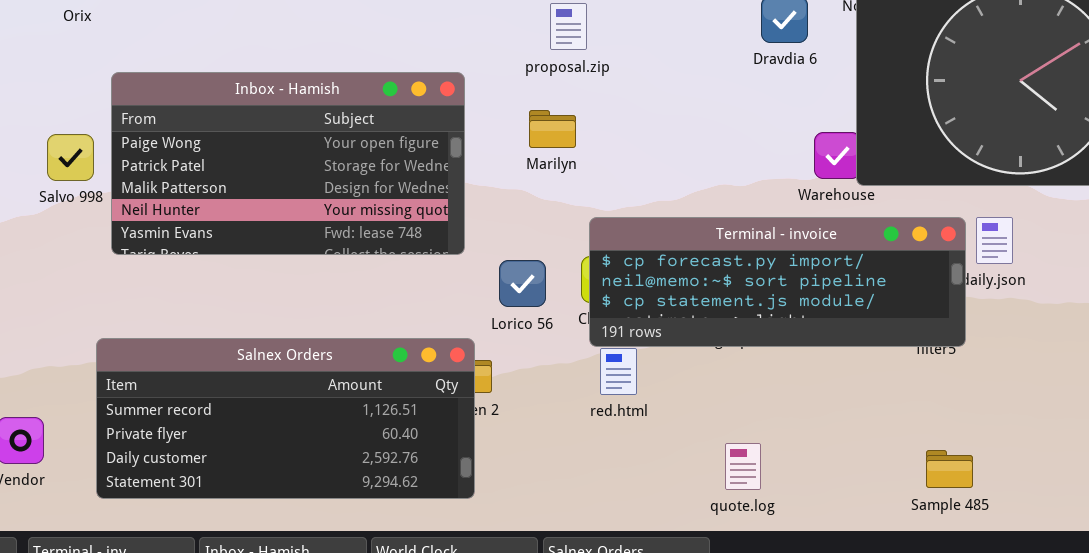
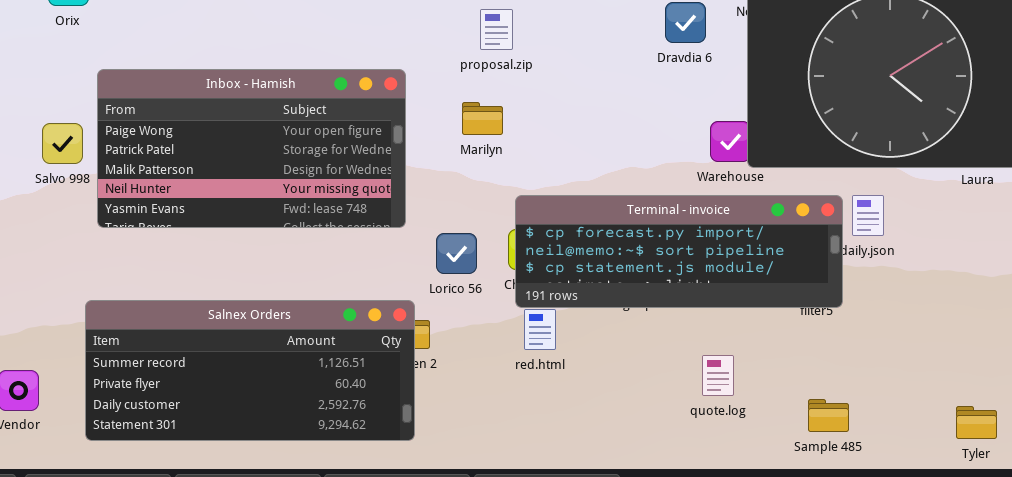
quote.log: [725,443,761,490] -> [702,355,734,396], moved

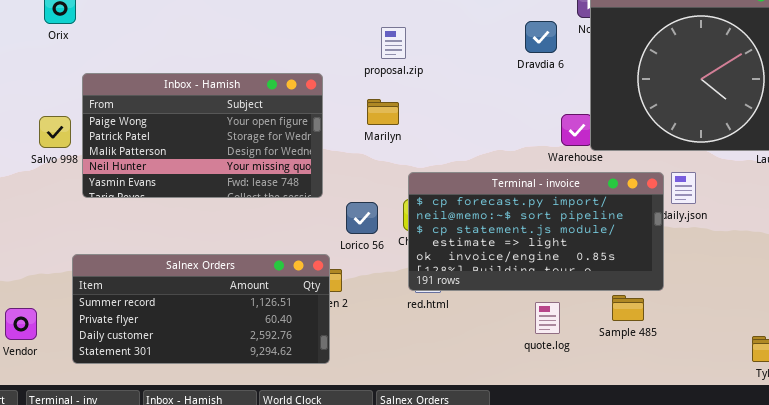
Terminal - invoice: [515,195,843,308] -> [408,172,664,291], resized
quote.log: [702,355,734,396] -> [535,302,560,334], moved
Sample 485: [808,399,849,432] -> [612,295,644,321], moved

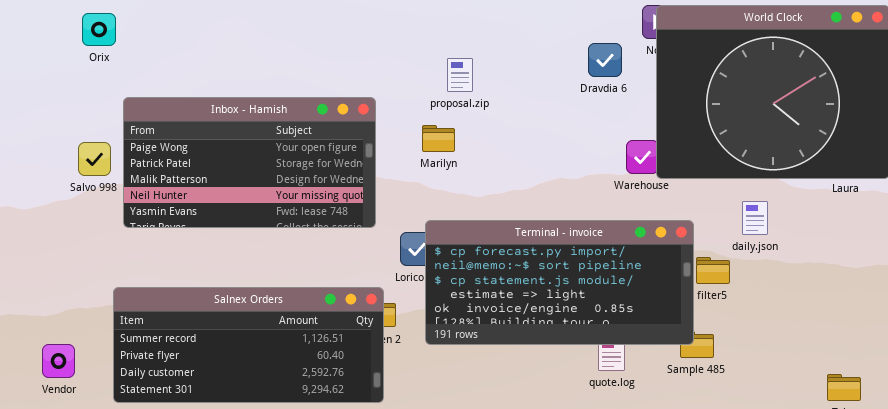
proposal.zip: [381,27,406,59] -> [447,58,473,92], moved
Terminal - invoice: [408,172,664,291] -> [425,220,694,345], moved

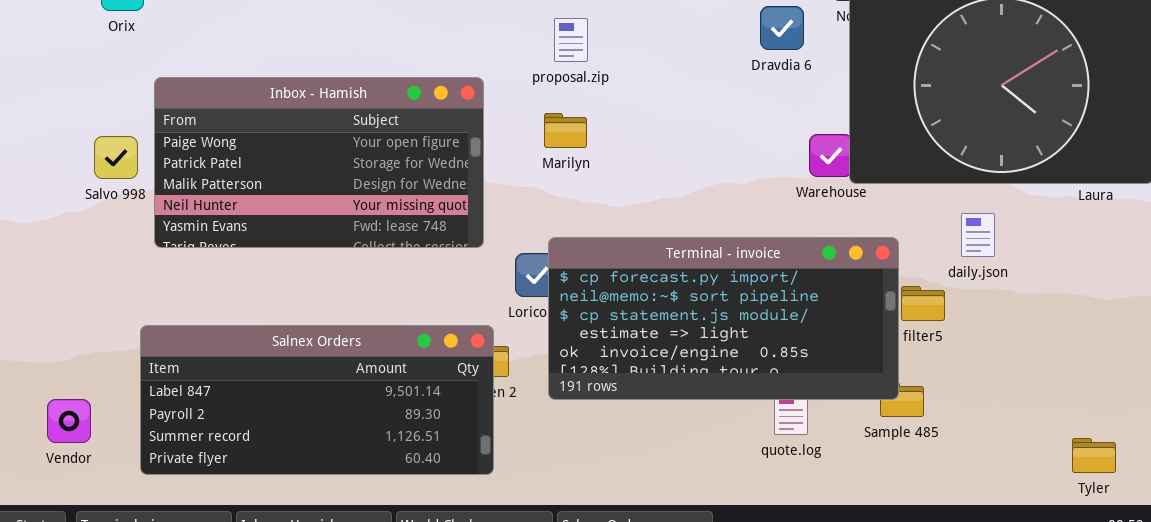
proposal.zip: [447,58,473,92] -> [554,18,588,62], moved
Salnex Orders: [113,287,384,403] -> [140,325,494,475], scrolled up 2 rows

